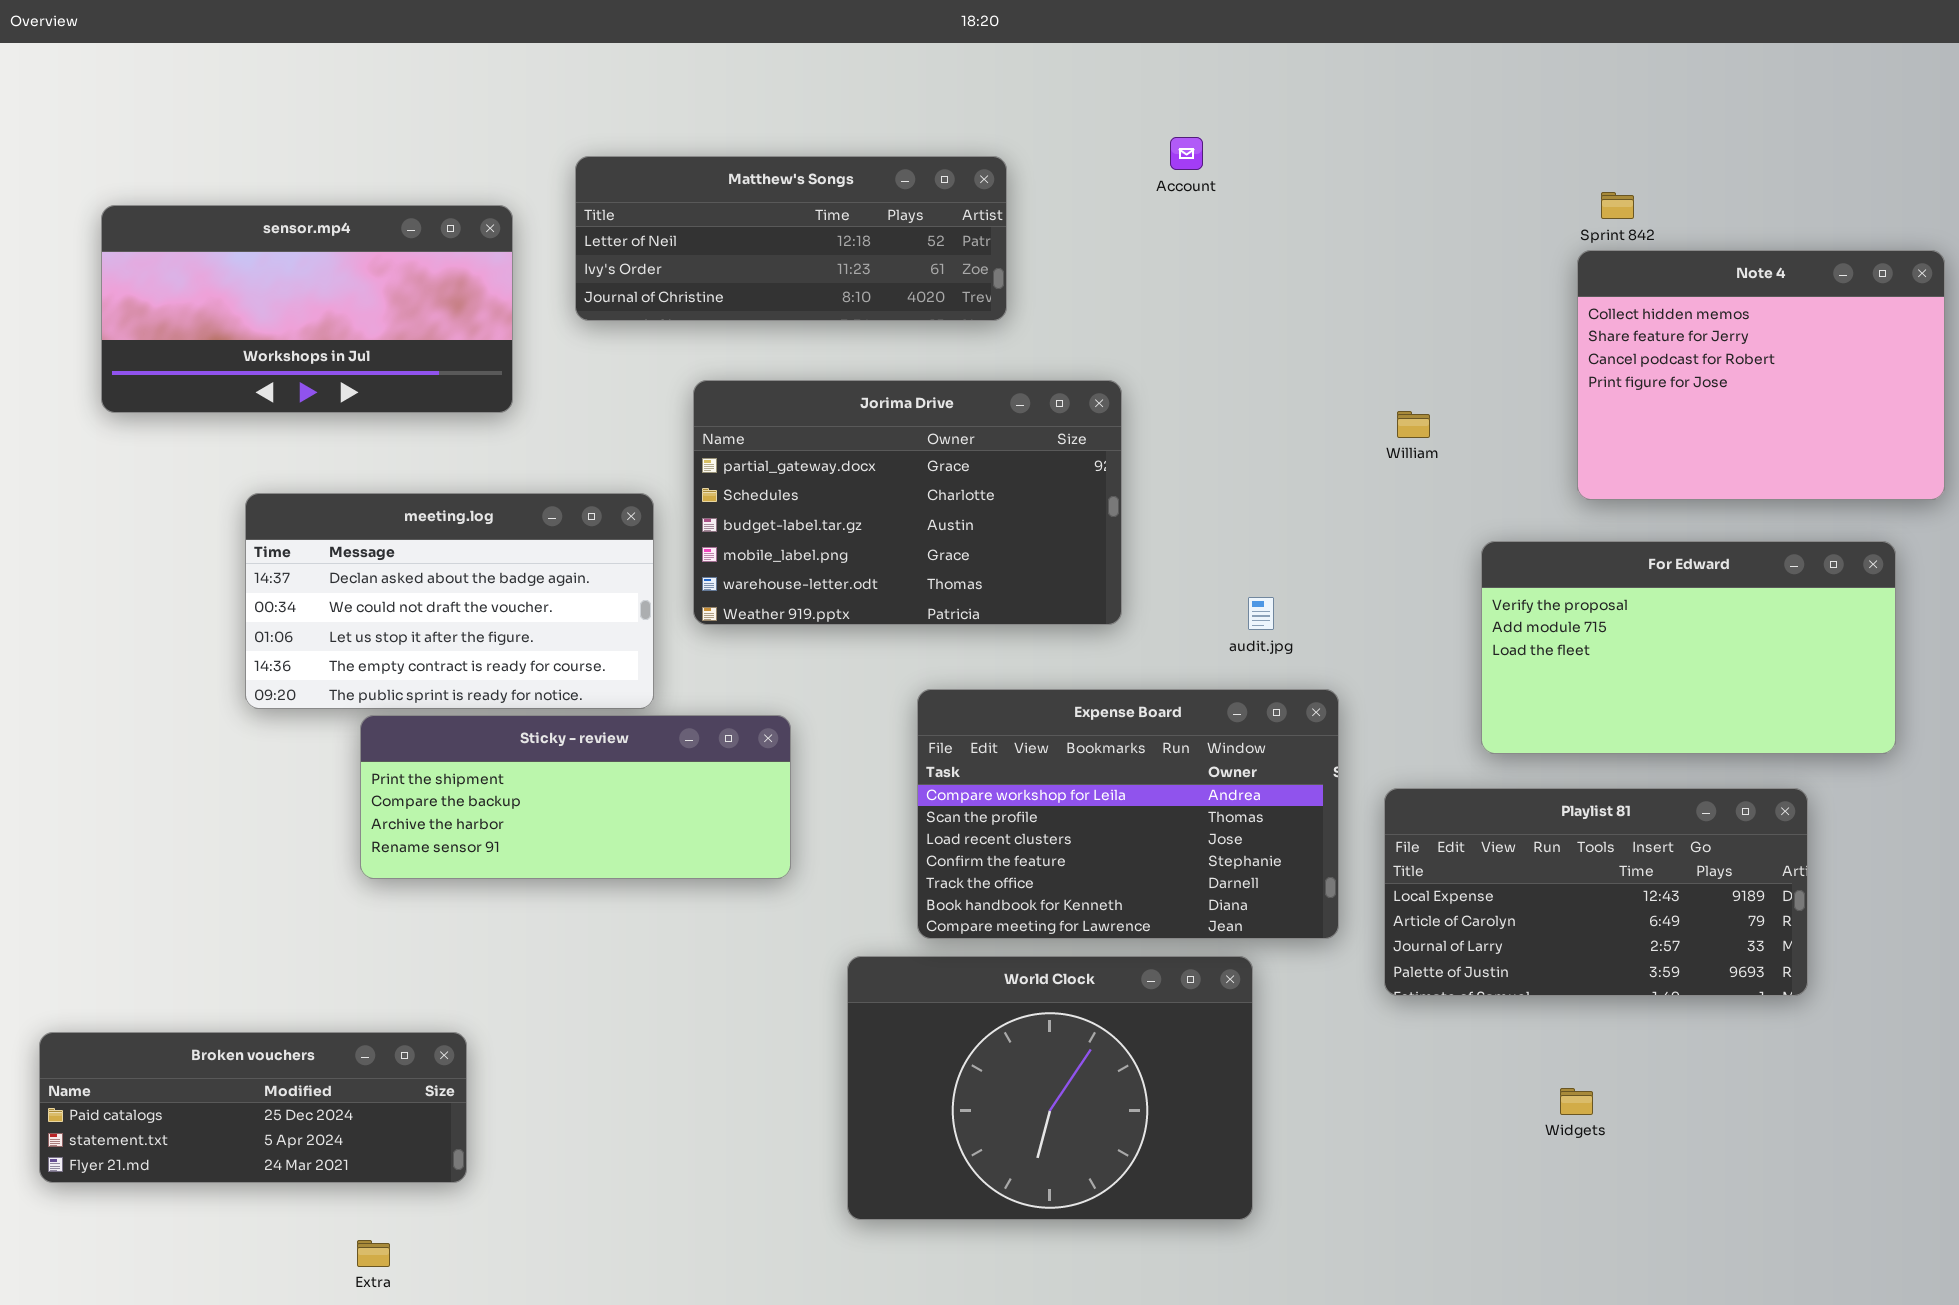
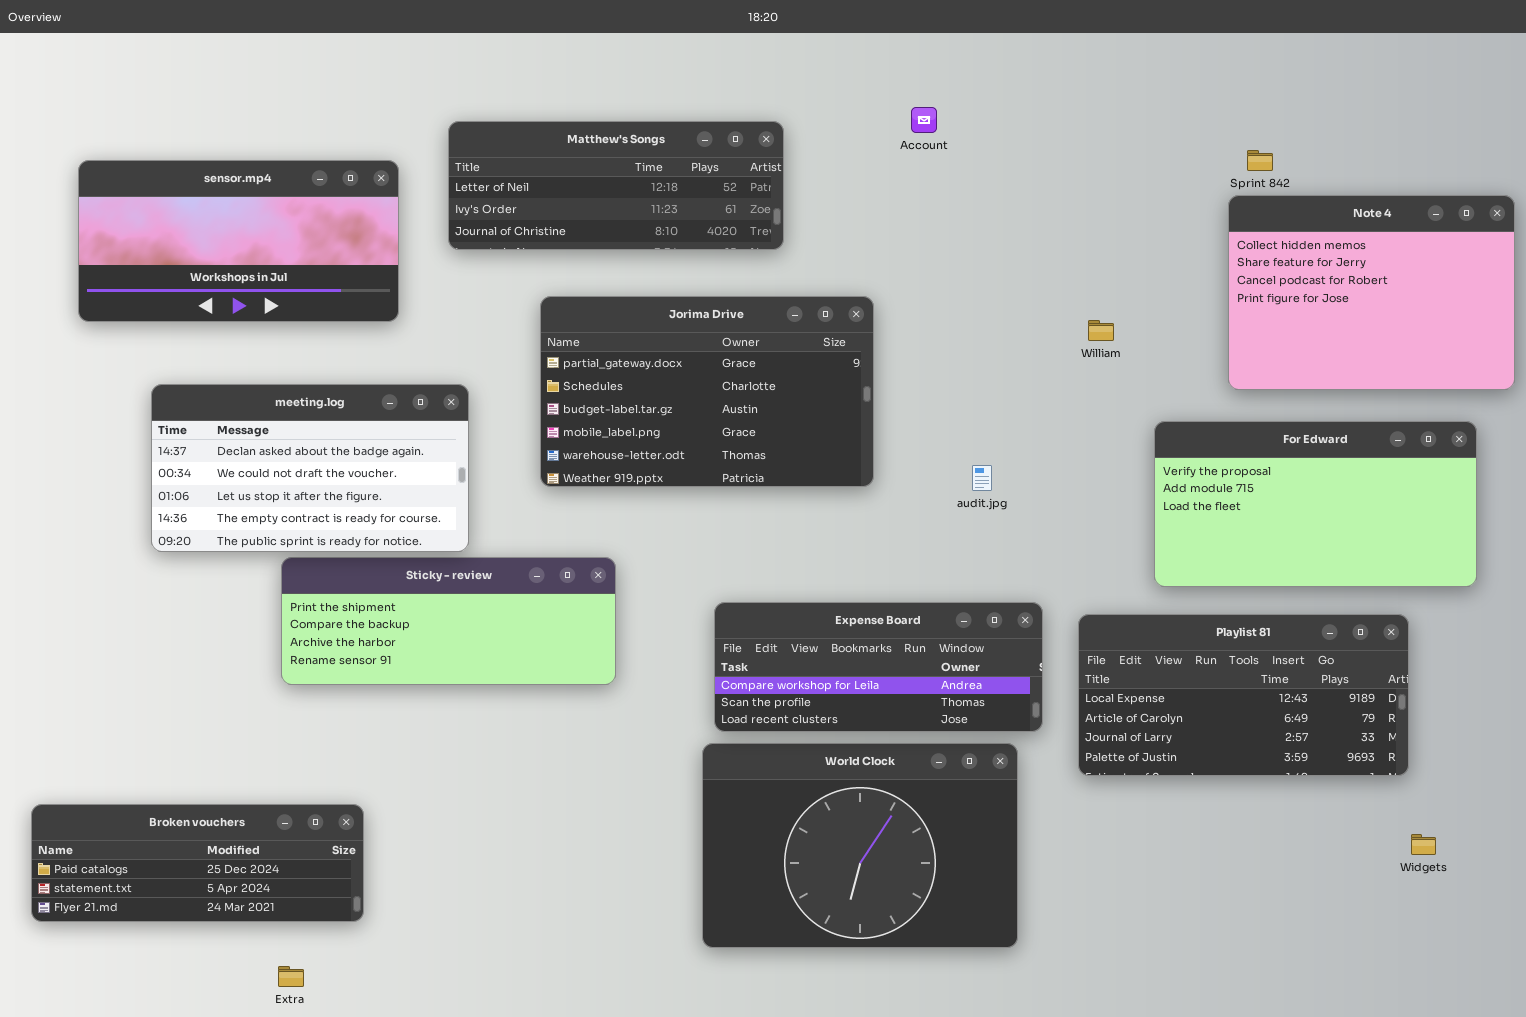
meeting.log: [245,493,654,709] -> [151,384,469,552], moved
Expense Board: [917,689,1339,939] -> [714,602,1043,732], resized
World Clock: [847,956,1253,1220] -> [702,743,1018,948], moved
Widgets: [1560,1088,1593,1115] -> [1411,834,1436,855], moved

